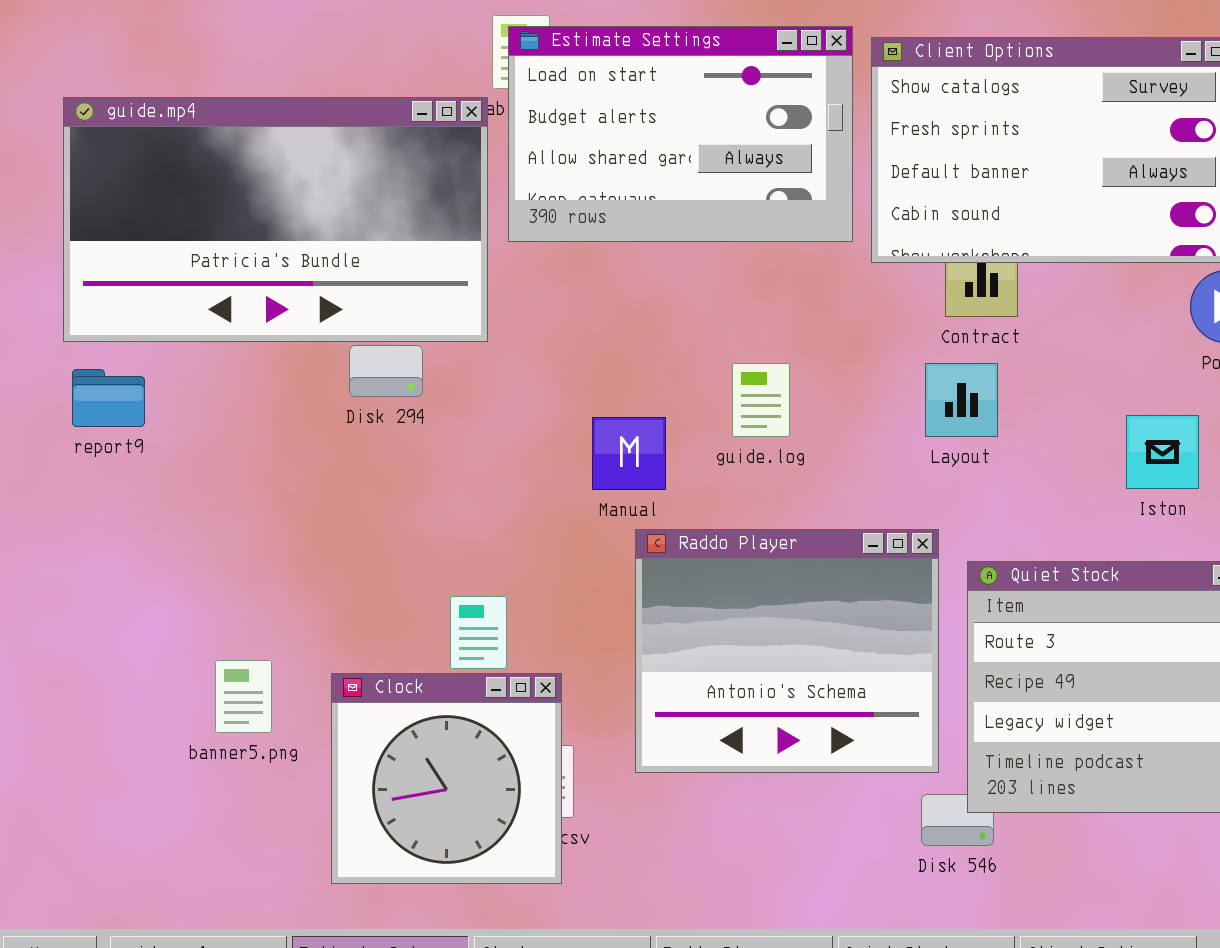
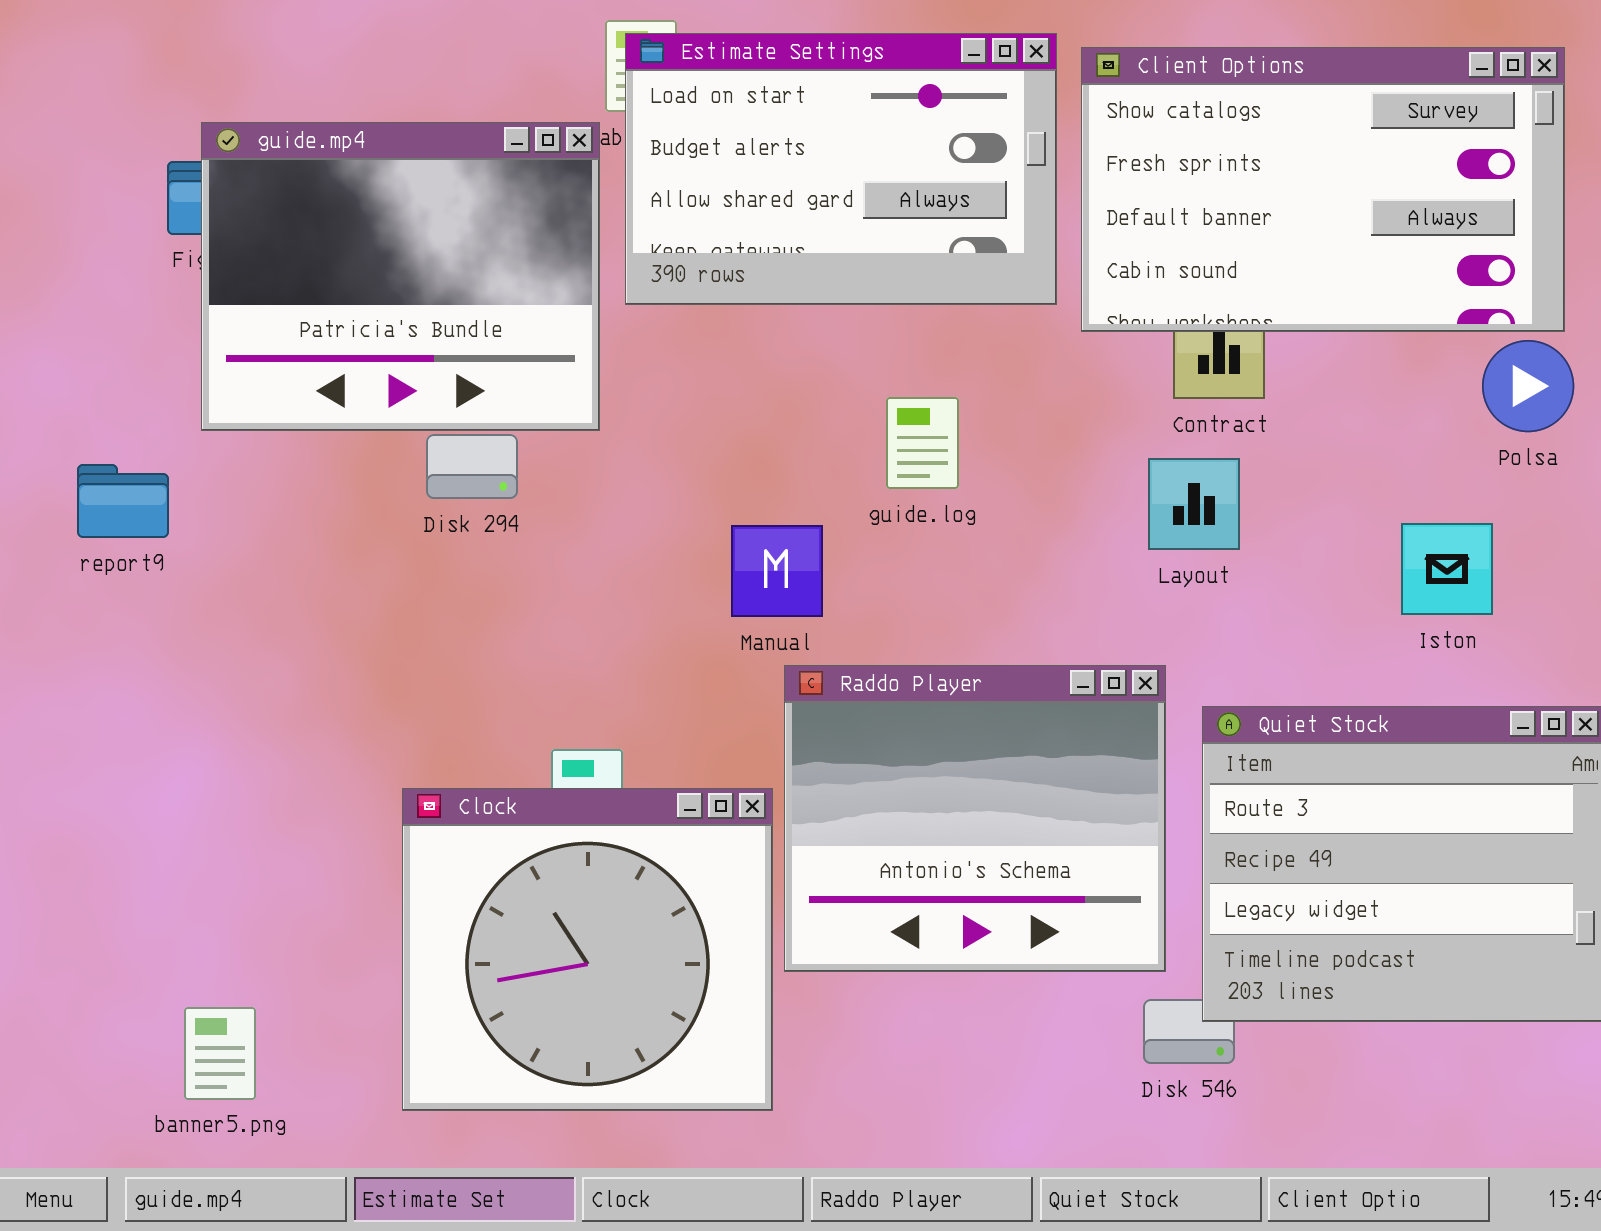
guide.mp4: [63,97,488,342] -> [201,122,600,431], resized
guide.log: [732,363,790,437] -> [886,397,959,489], moved
banner5.png: [215,660,272,733] -> [184,1007,256,1100], moved
Clock: [331,673,562,884] -> [402,788,773,1111], resized

